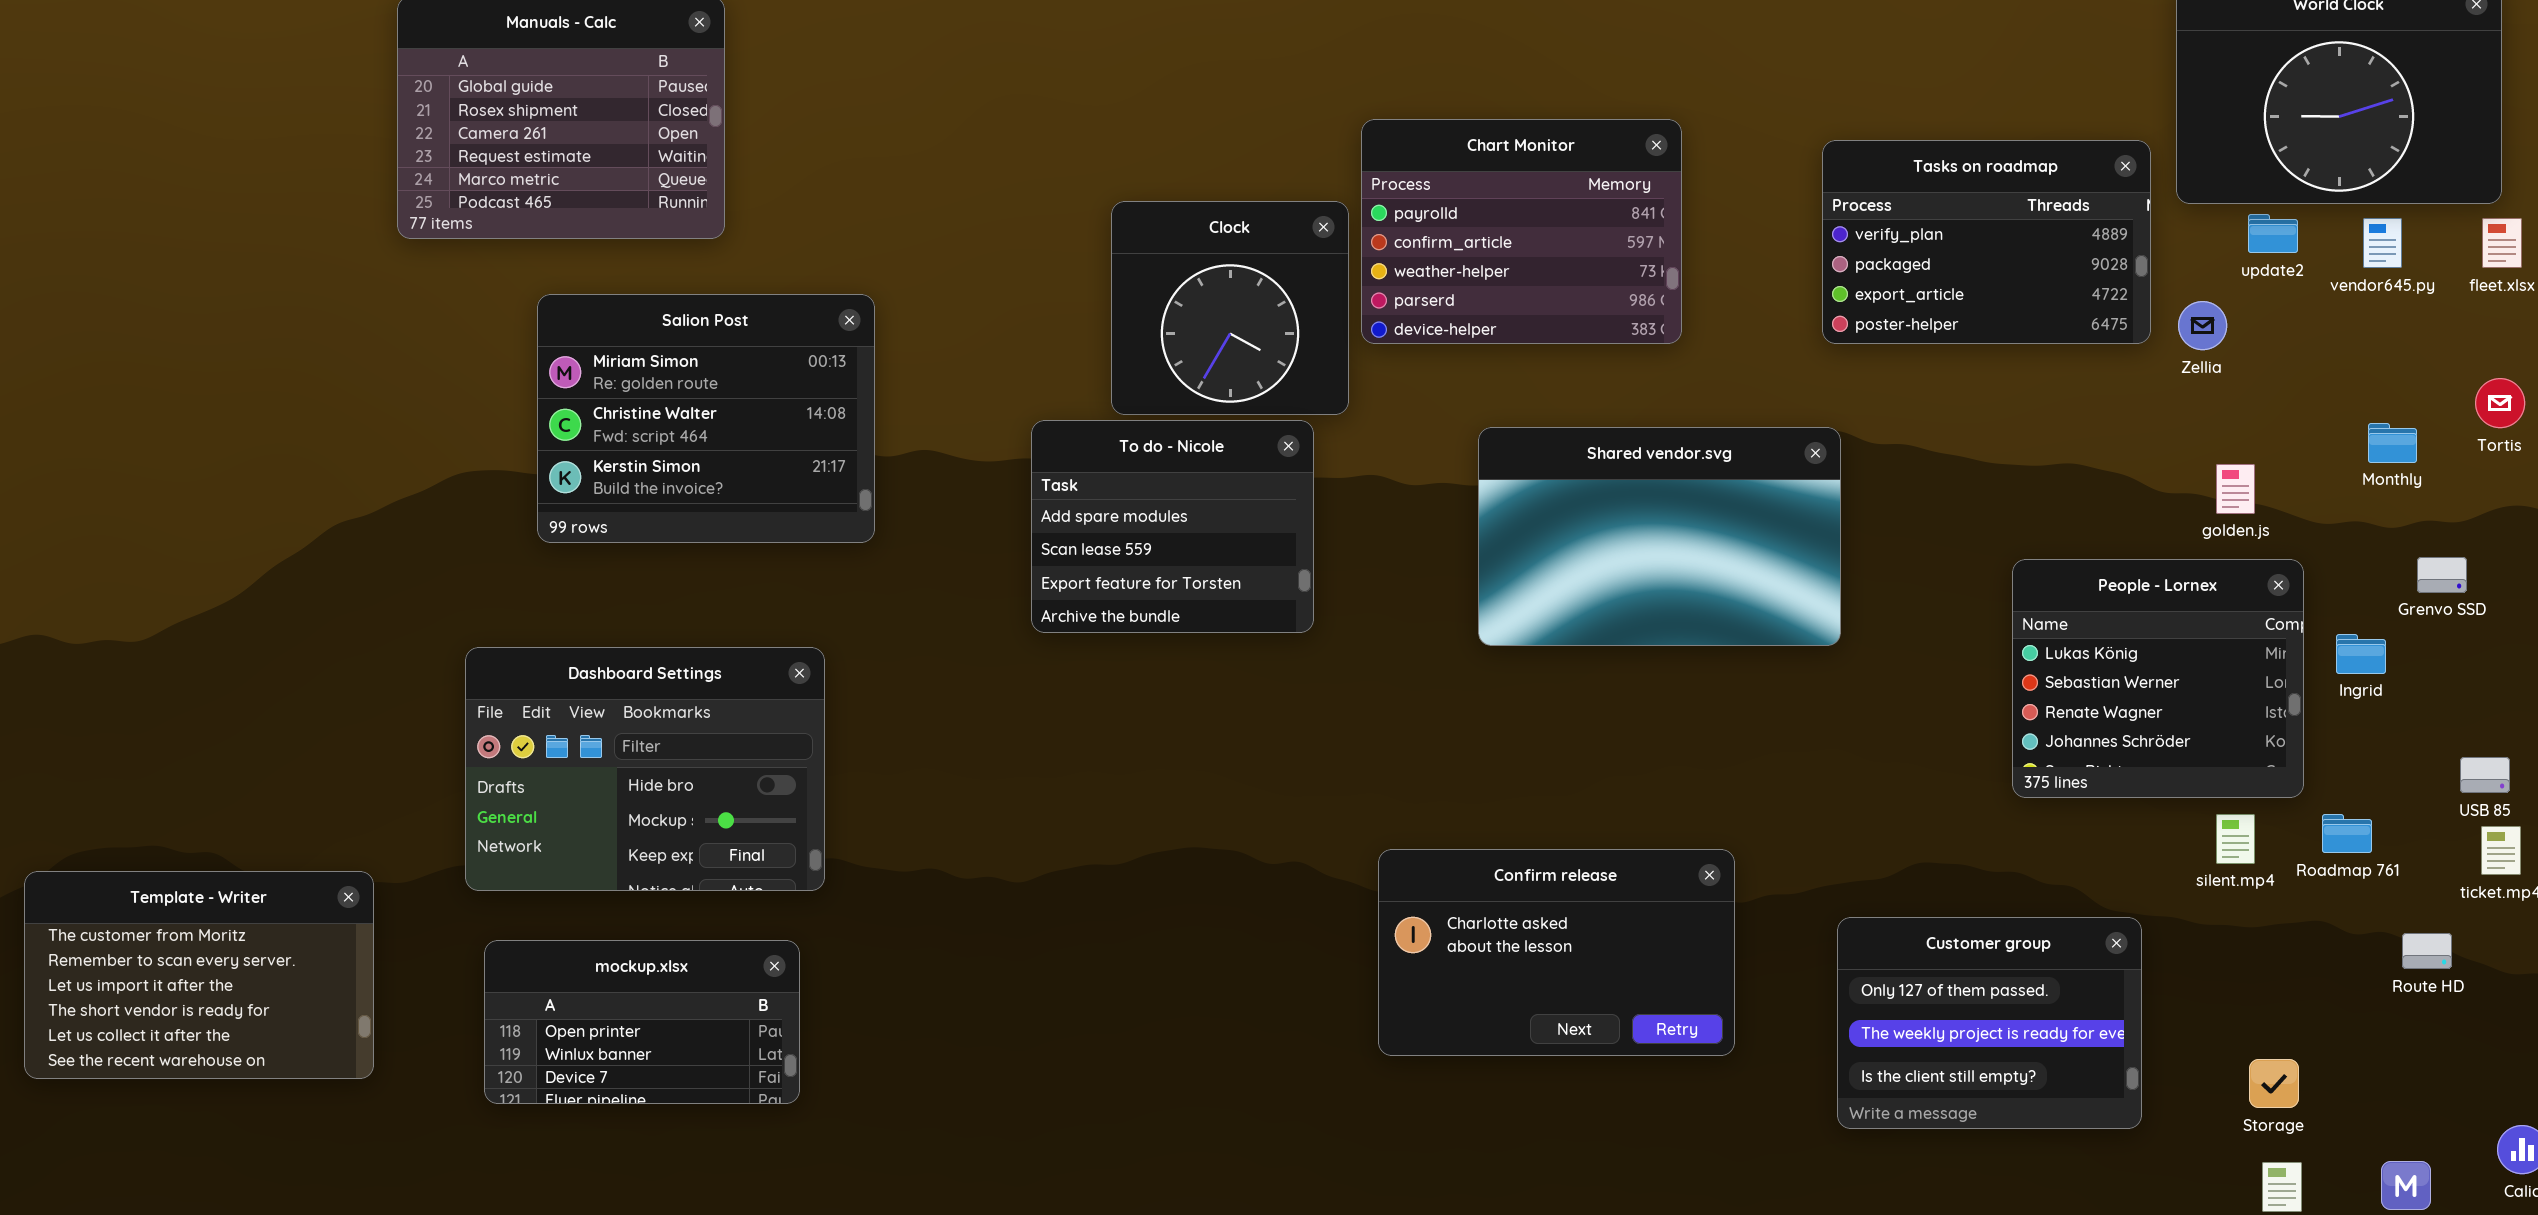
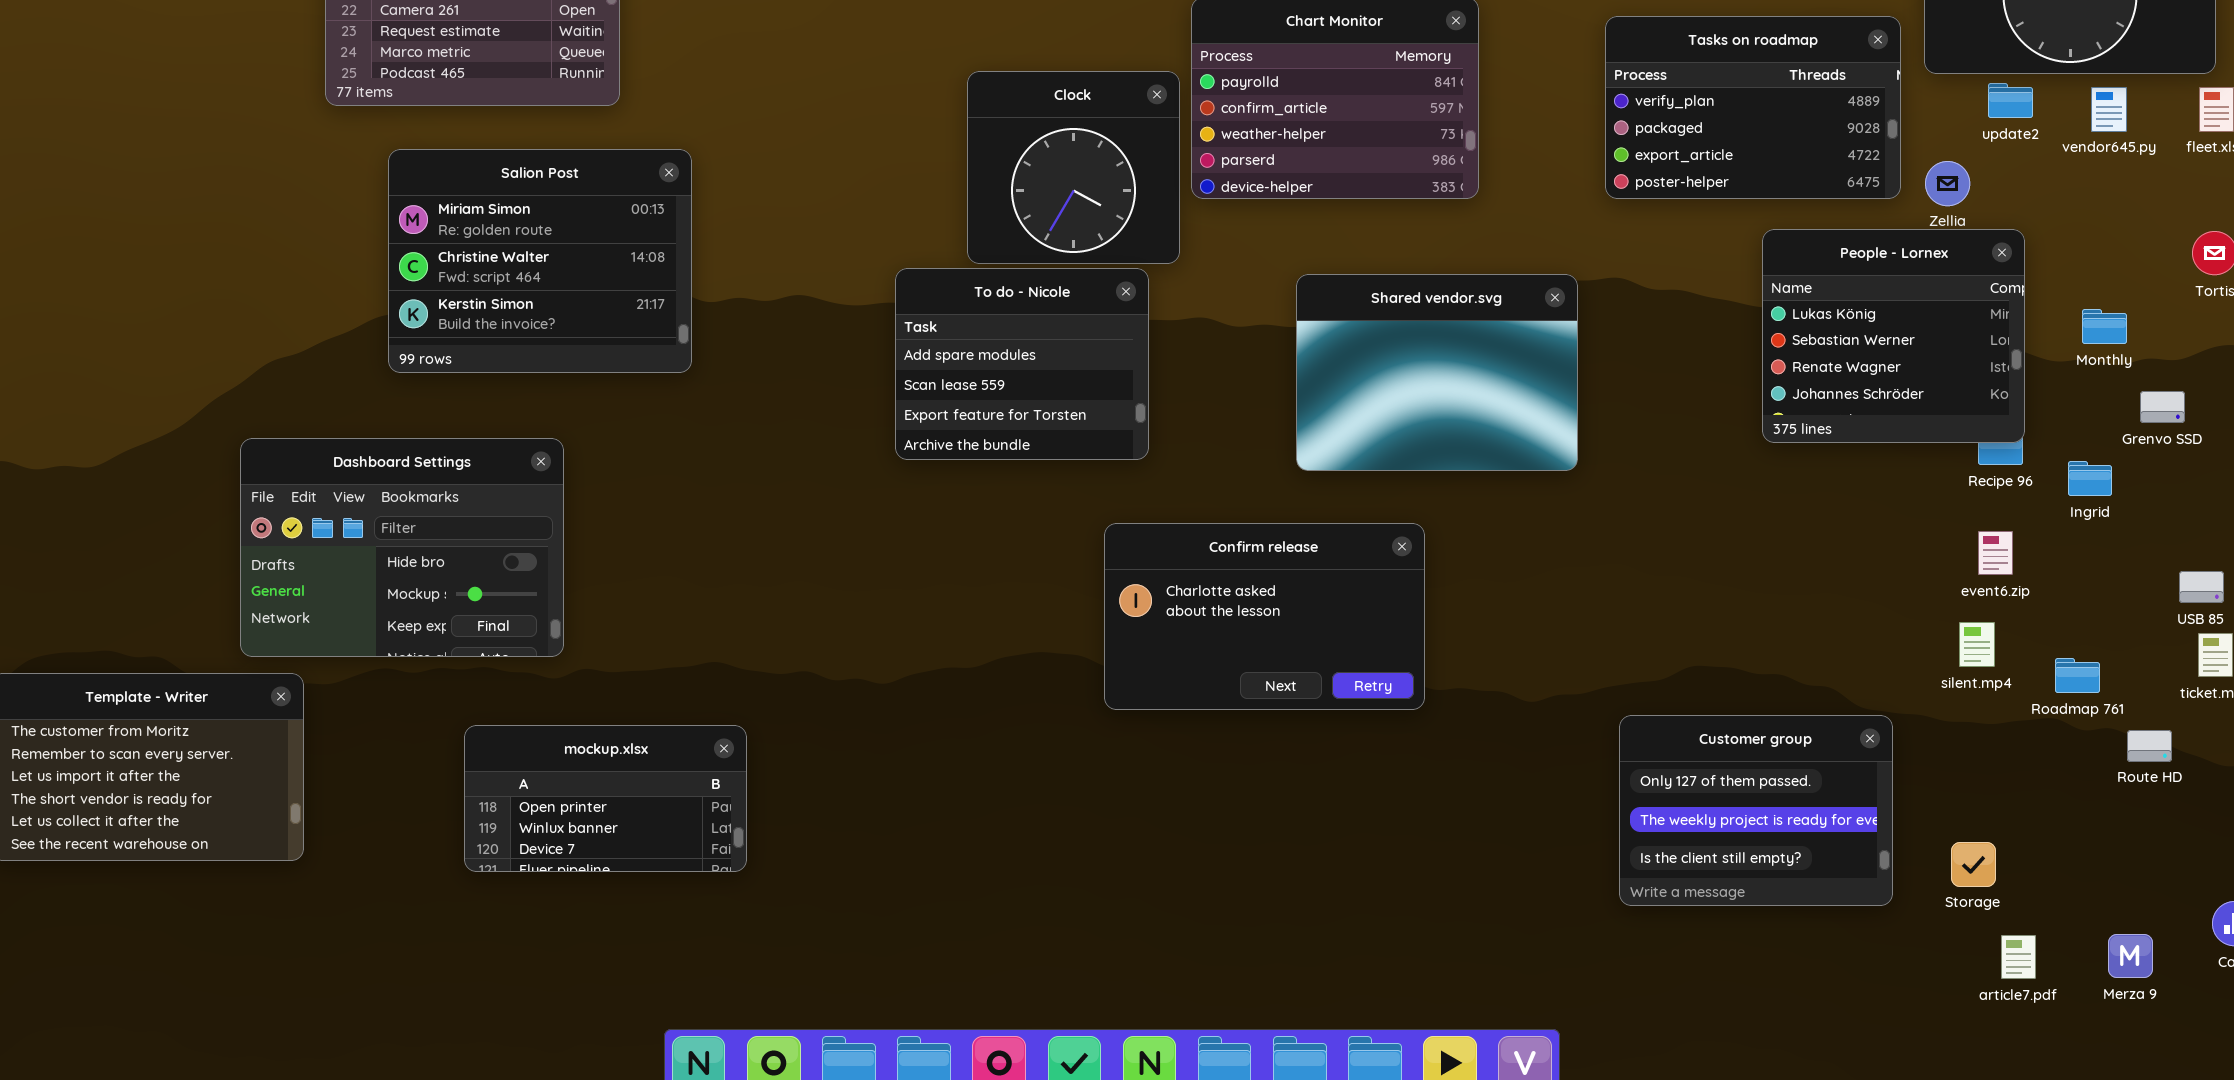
Salion Post: [537,294,875,543] -> [388,149,692,373], moved
Monthly: [2368,423,2417,463] -> [2082,309,2127,344], moved
Shared vendor.svg: [1478,427,1841,646] -> [1296,274,1578,471], resized
People - Lornex: [2012,559,2304,798] -> [1762,229,2025,443], moved
Dashboard Settings: [465,647,825,891] -> [240,438,564,657], moved
Roadmap 761: [2322,814,2372,853] -> [2055,658,2100,693], moved
Confirm release: [1378,849,1735,1056] -> [1104,523,1425,710], moved
mockup.xlsx: [484,940,800,1104] -> [464,725,747,872], moved
Storage: [2249,1059,2299,1108] -> [1951,842,1996,887], moved

